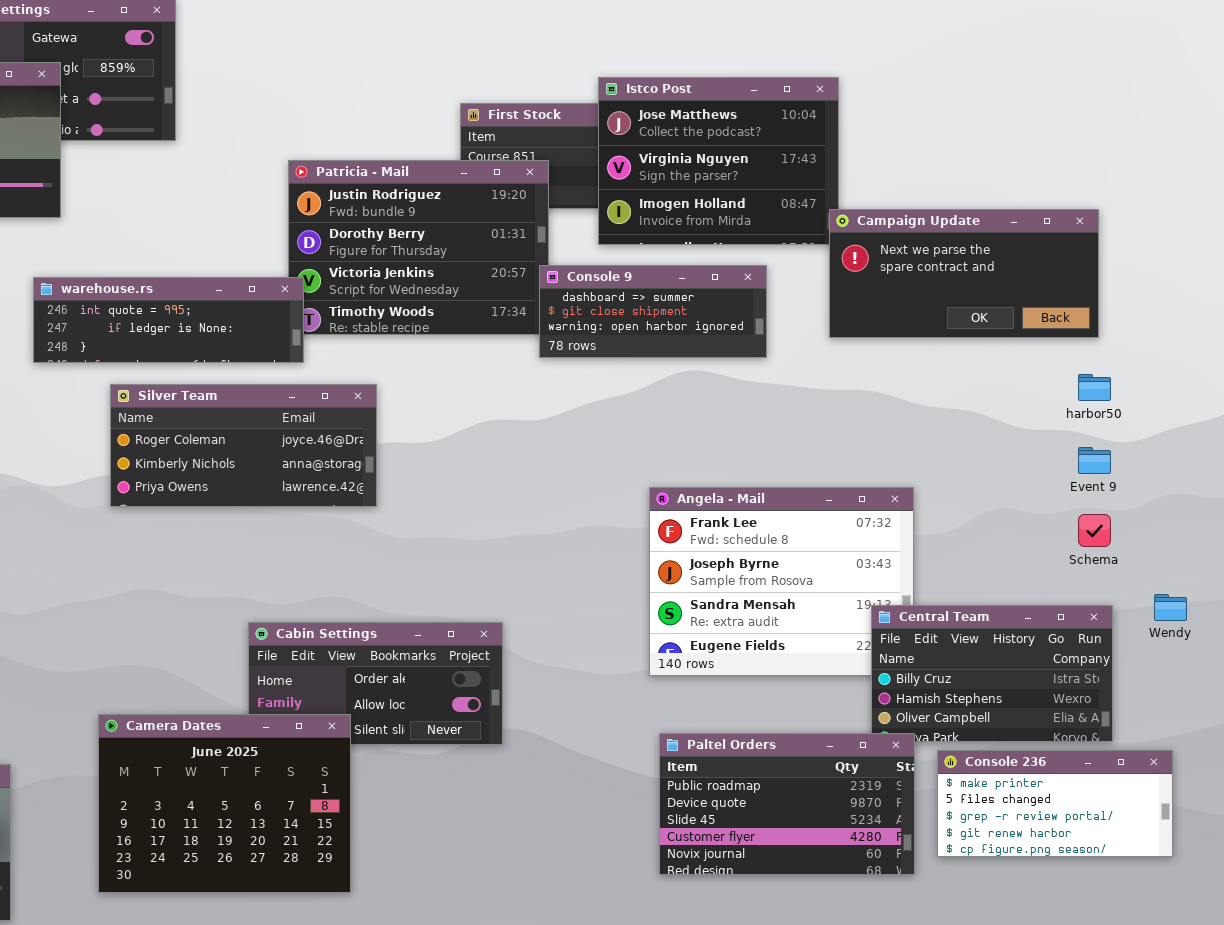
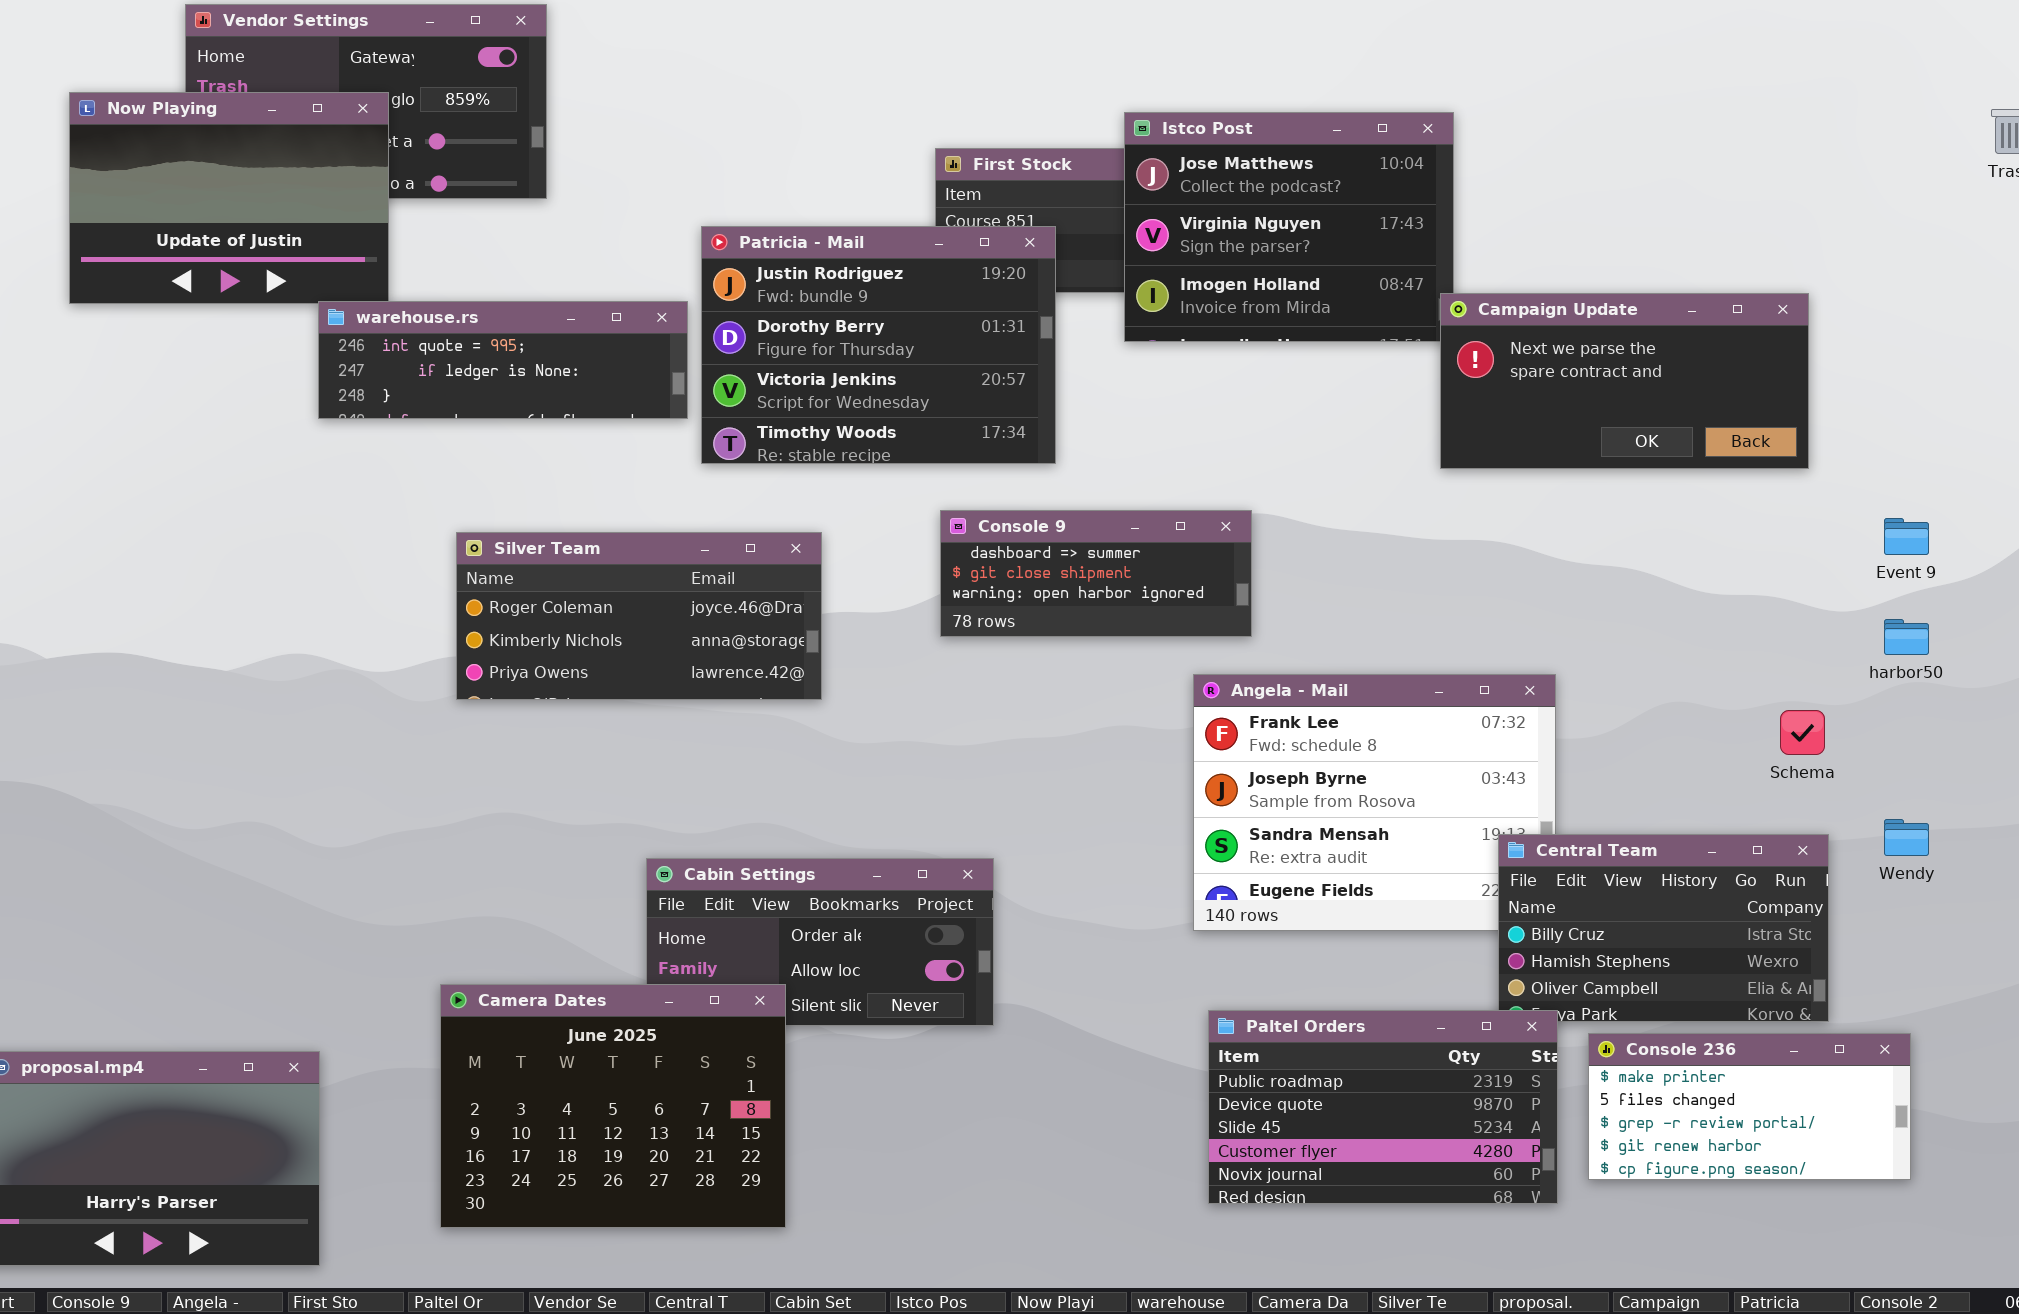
Console 9: [539,265,767,358] -> [940,510,1252,637], moved
warehouse.rs: [33,277,304,363] -> [318,301,688,419], moved
harbor50: [1078,374,1111,401] -> [1884,619,1929,655], moved
Event 9: [1078,447,1111,474] -> [1884,518,1929,555], moved

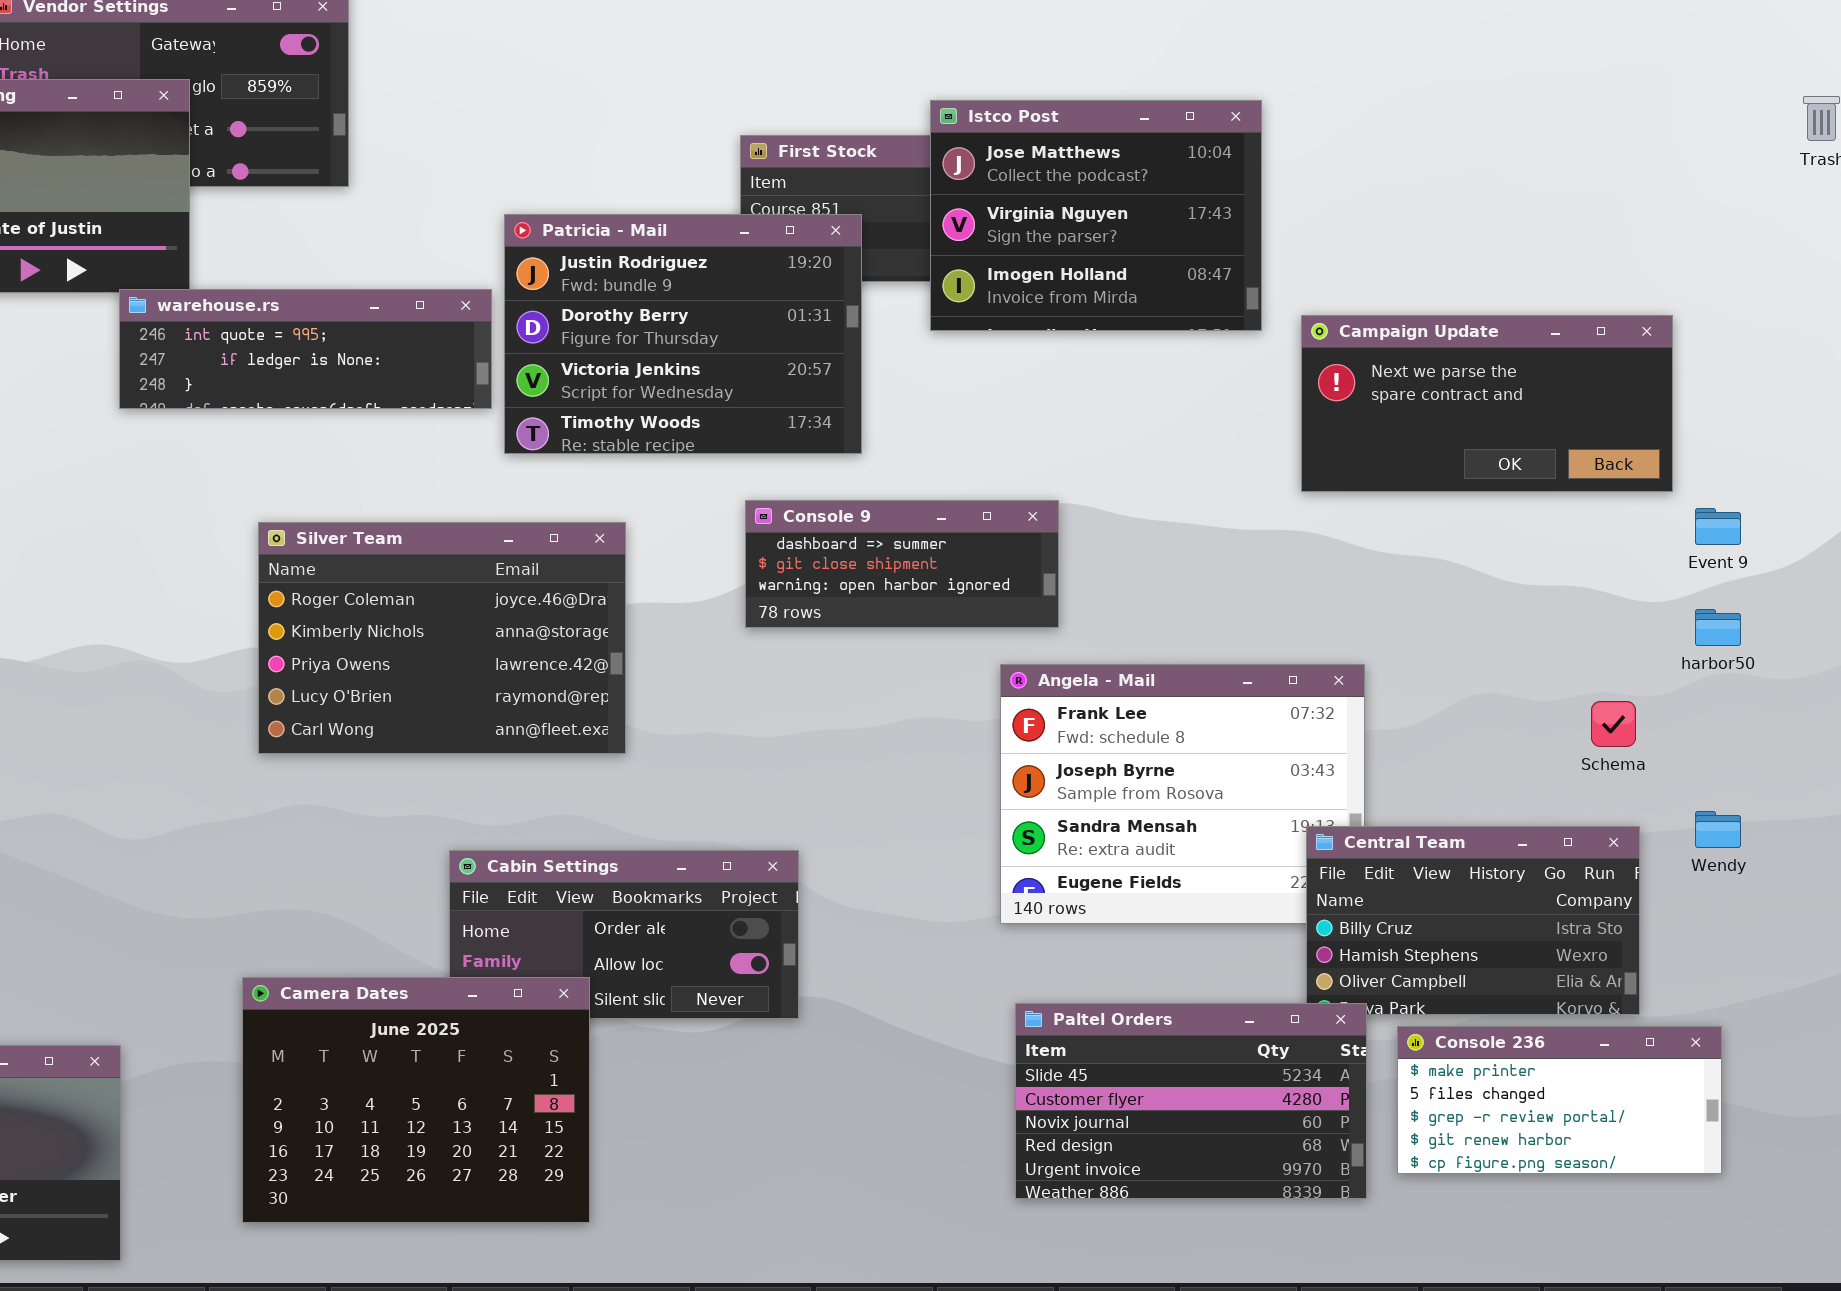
Campaign Update: [1440,293,1809,469] -> [1301,315,1673,492], moved
Silver Team: [456,532,822,700] -> [258,522,626,754], resized
Paltel Orders: [1208,1010,1558,1204] -> [1015,1003,1367,1199], scrolled down 2 rows

